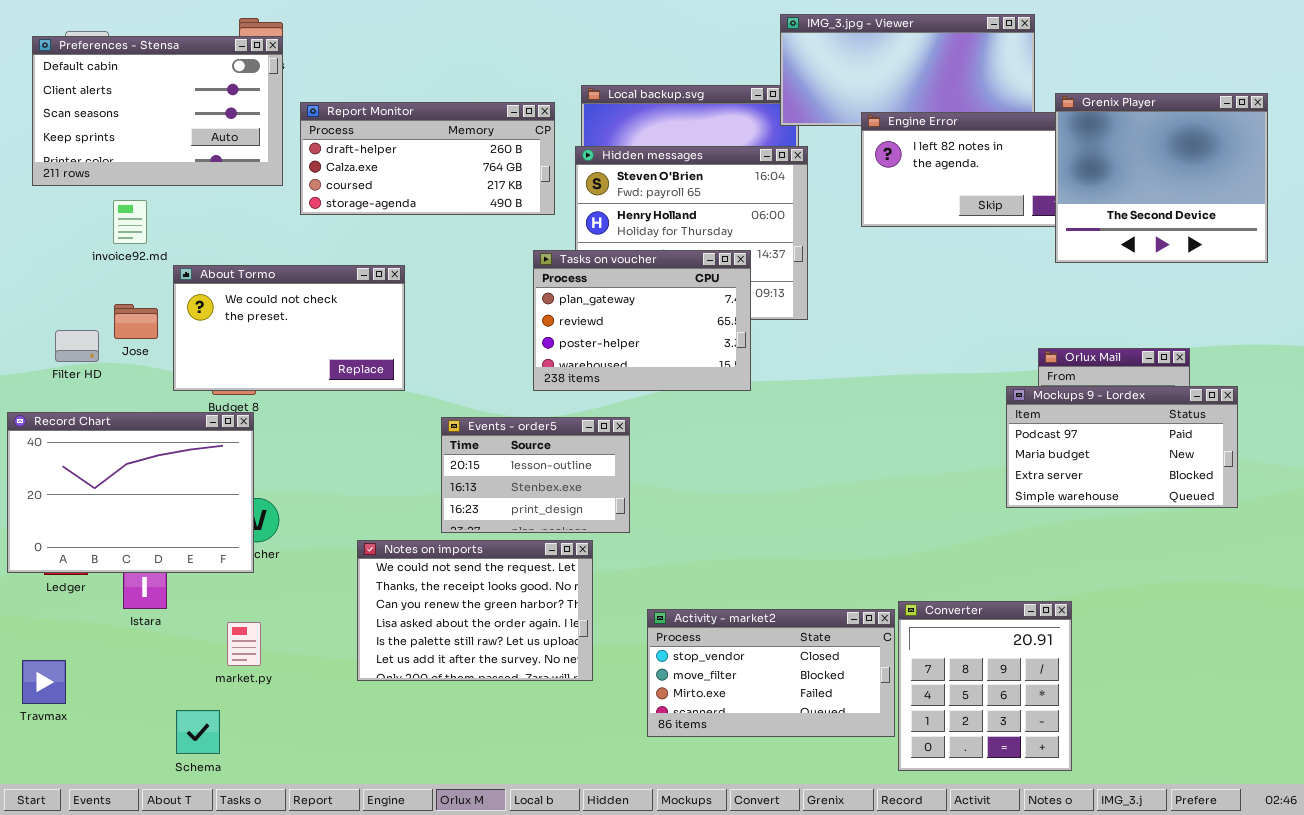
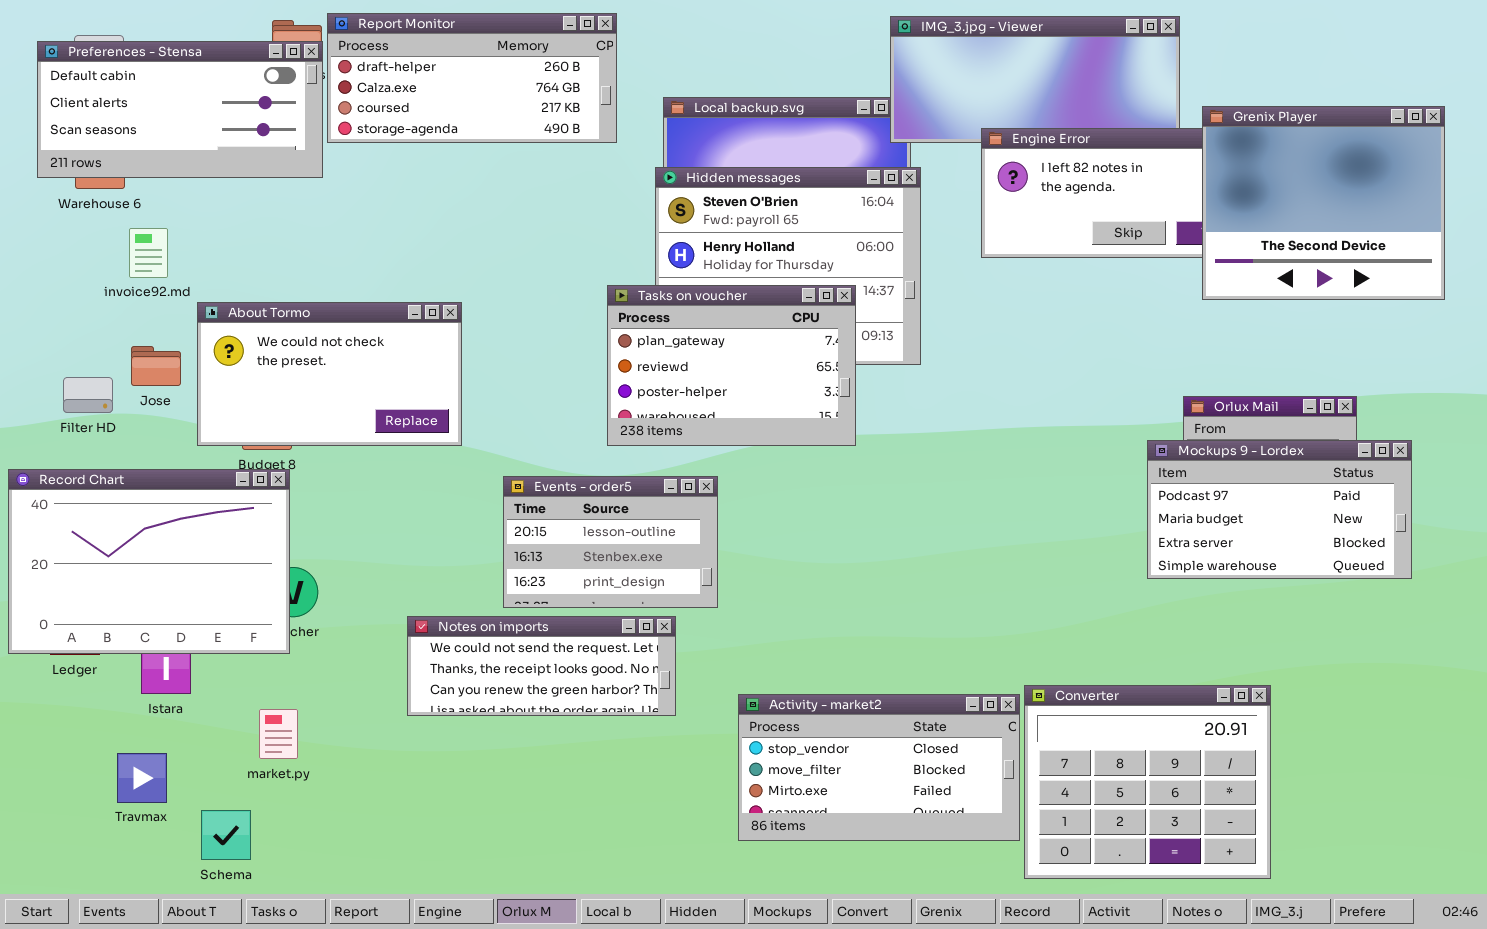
Preferences - Stensa: [32,36,283,186] -> [37,41,323,178], resized
Report Monitor: [300,102,555,215] -> [327,13,617,143], moved
Notes on imports: [357,540,593,681] -> [407,616,676,716], resized
Converter: [898,601,1072,771] -> [1024,685,1271,879], resized
Travmax: [22,660,66,704] -> [117,753,167,803], moved

